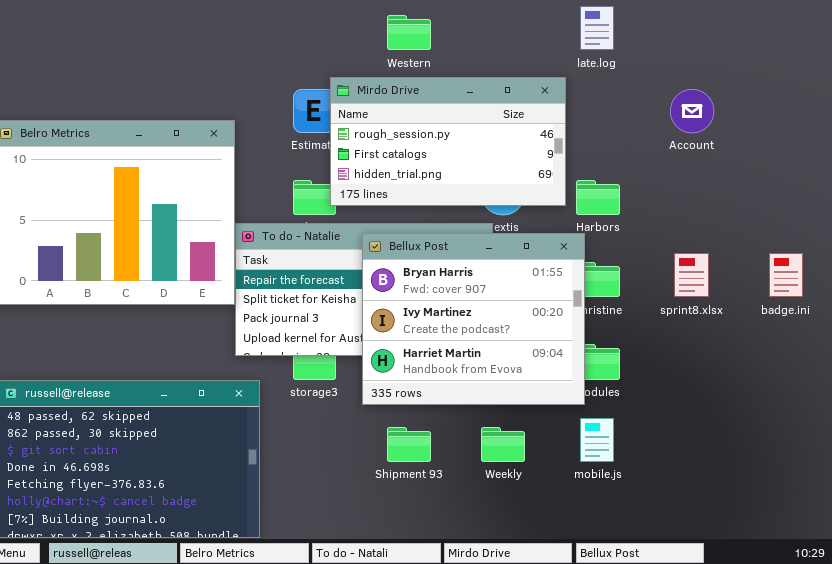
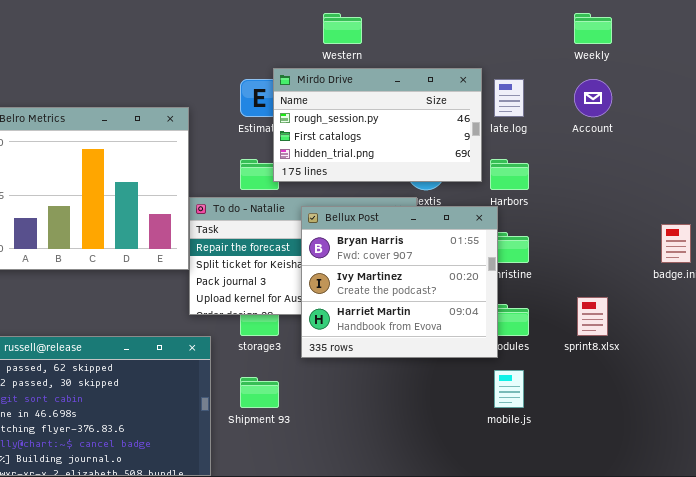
late.log: [580,6,614,50] -> [494,79,524,117], moved
sprint8.xlsx: [674,253,709,297] -> [577,297,608,336], moved
Shipment 93: [387,427,431,462] -> [240,377,279,408], moved
Weekly: [481,427,525,462] -> [574,13,612,44], moved

